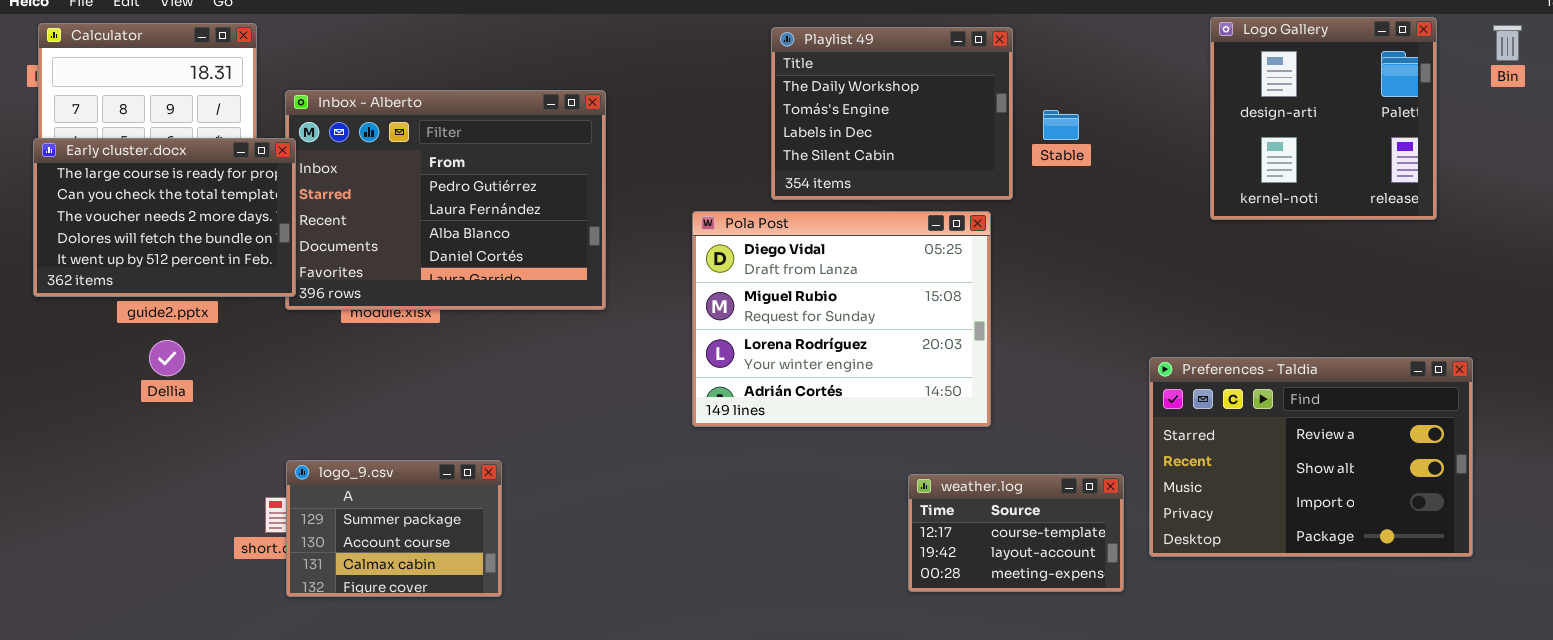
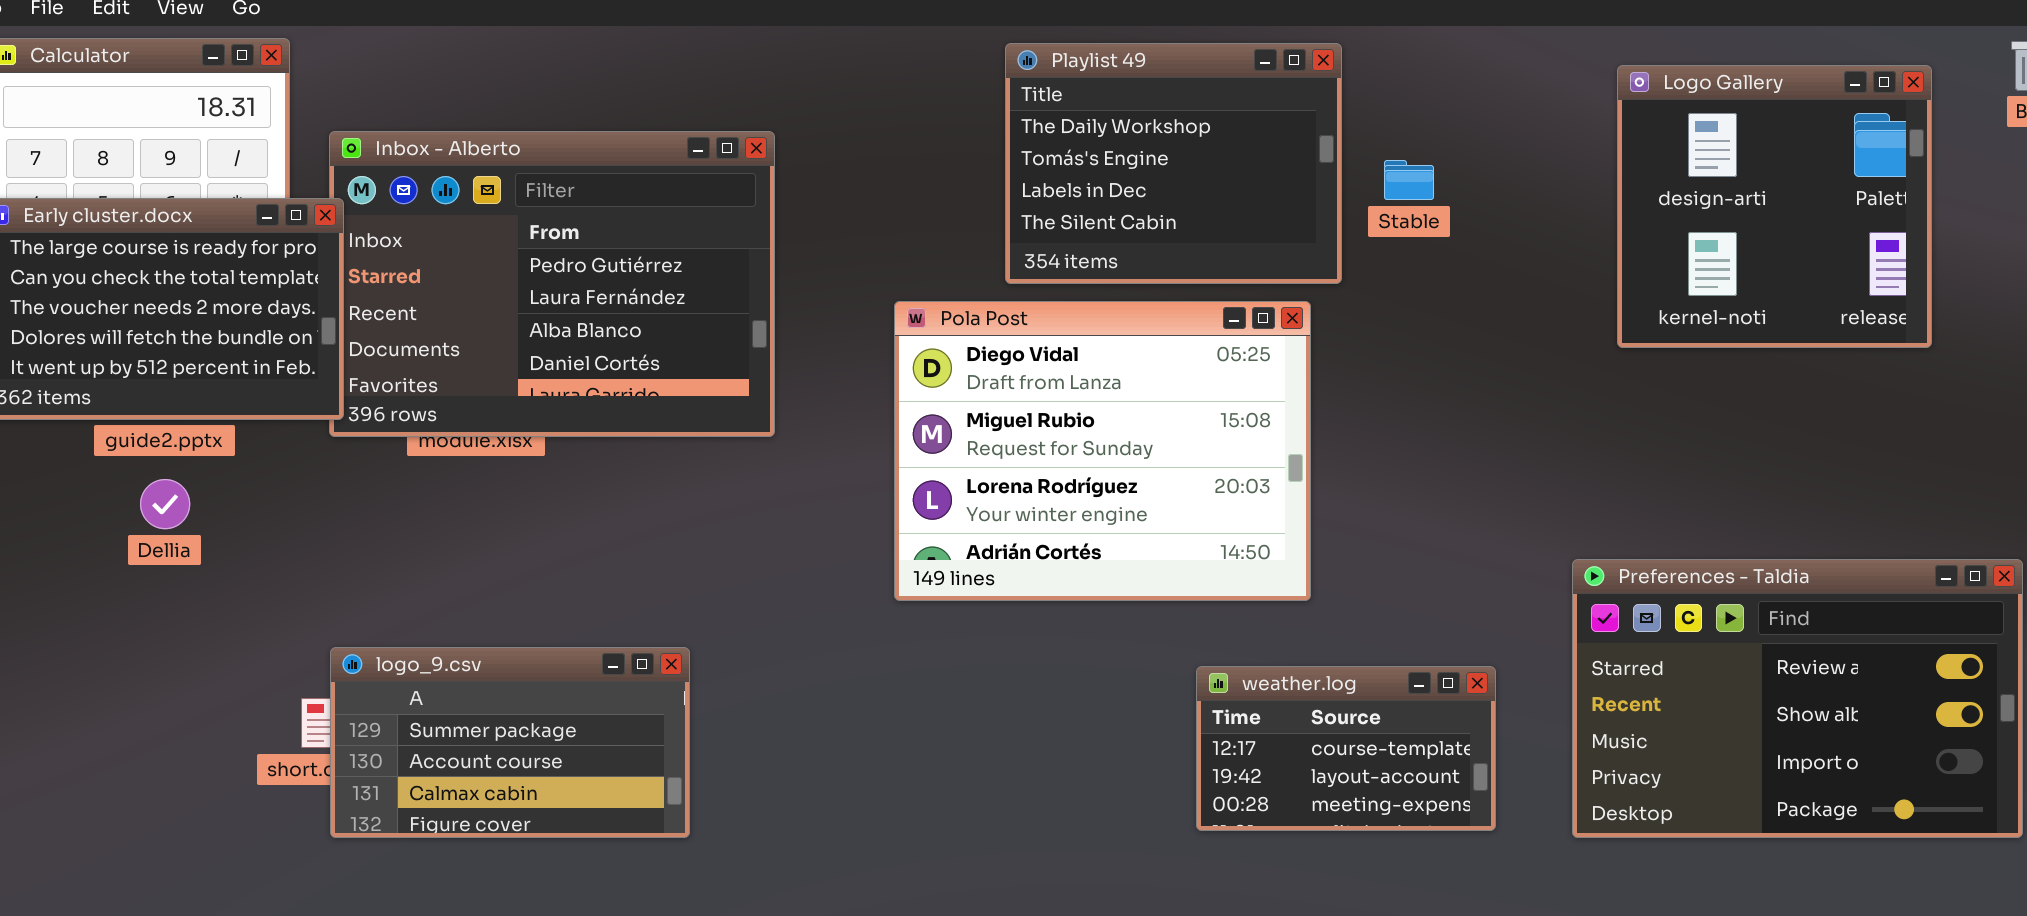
Logo Gallery: [1210,17,1437,220] -> [1617,65,1932,348], moved
Preferences - Taldia: [1149,357,1473,557] -> [1572,559,2023,838], moved
logo_9.csv: [286,460,502,597] -> [330,647,690,838], resized

